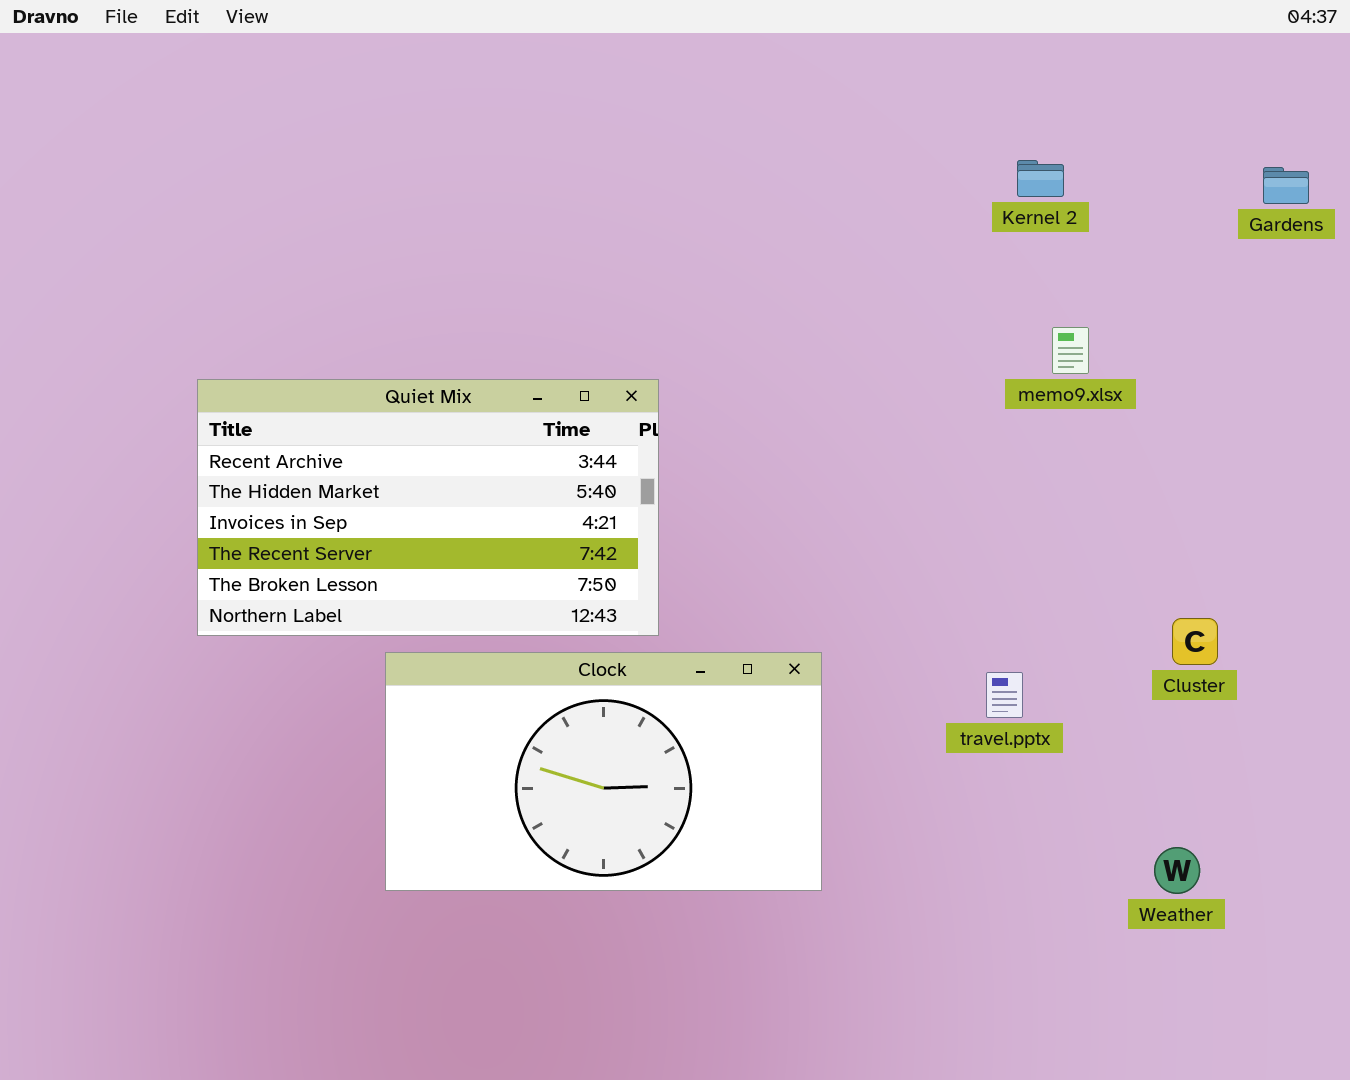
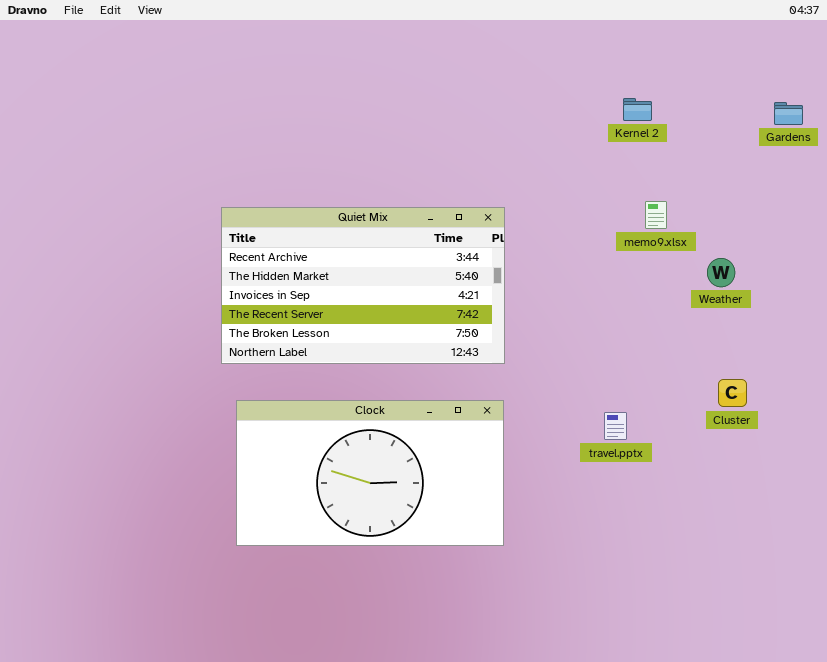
Quiet Mix: [197,379,659,636] -> [221,207,505,364], moved
Weather: [1154,847,1200,894] -> [707,258,735,287], moved

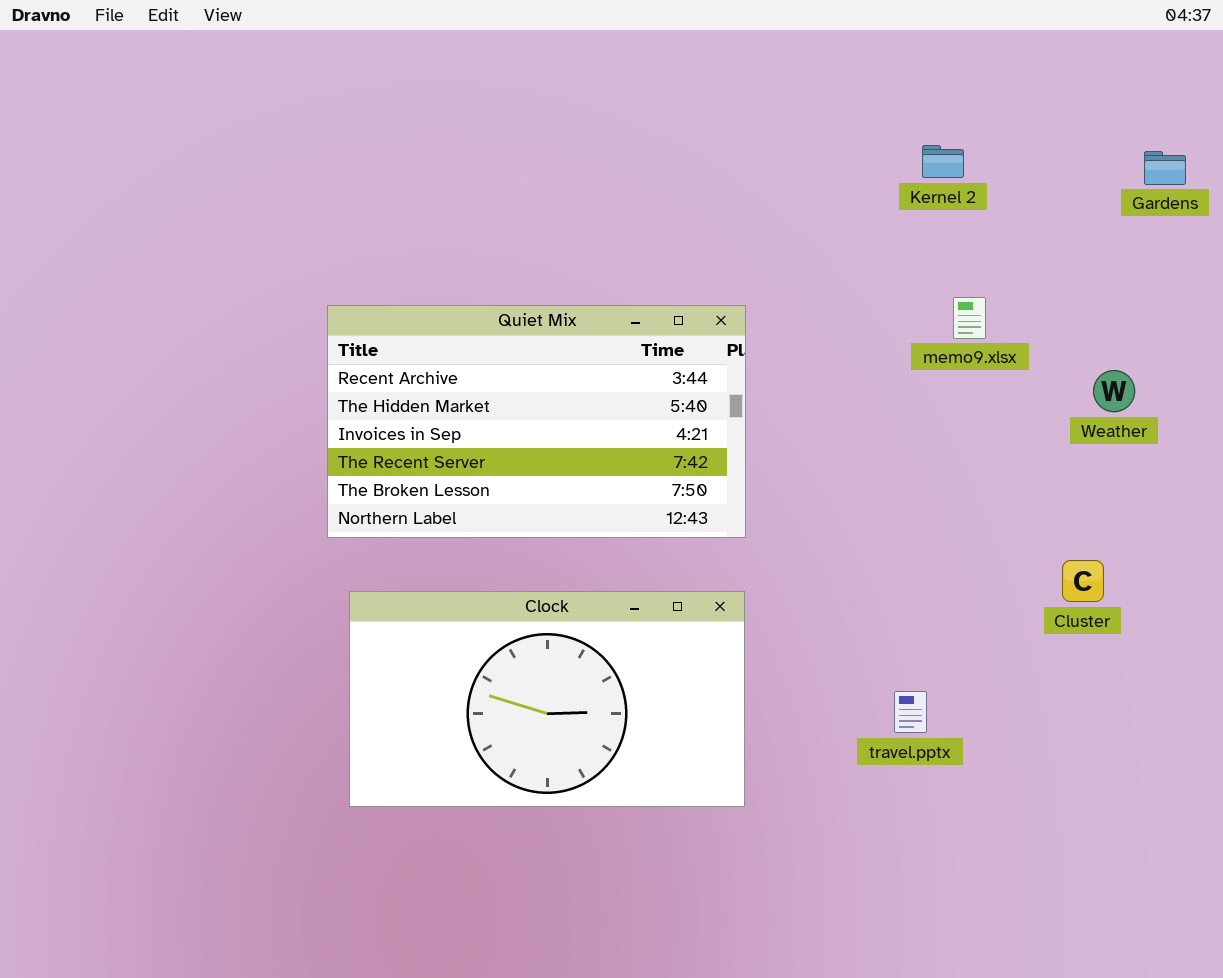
Weather: [707,258,735,287] -> [1093,370,1135,412], moved
travel.pptx: [604,412,627,440] -> [894,691,927,733], moved

